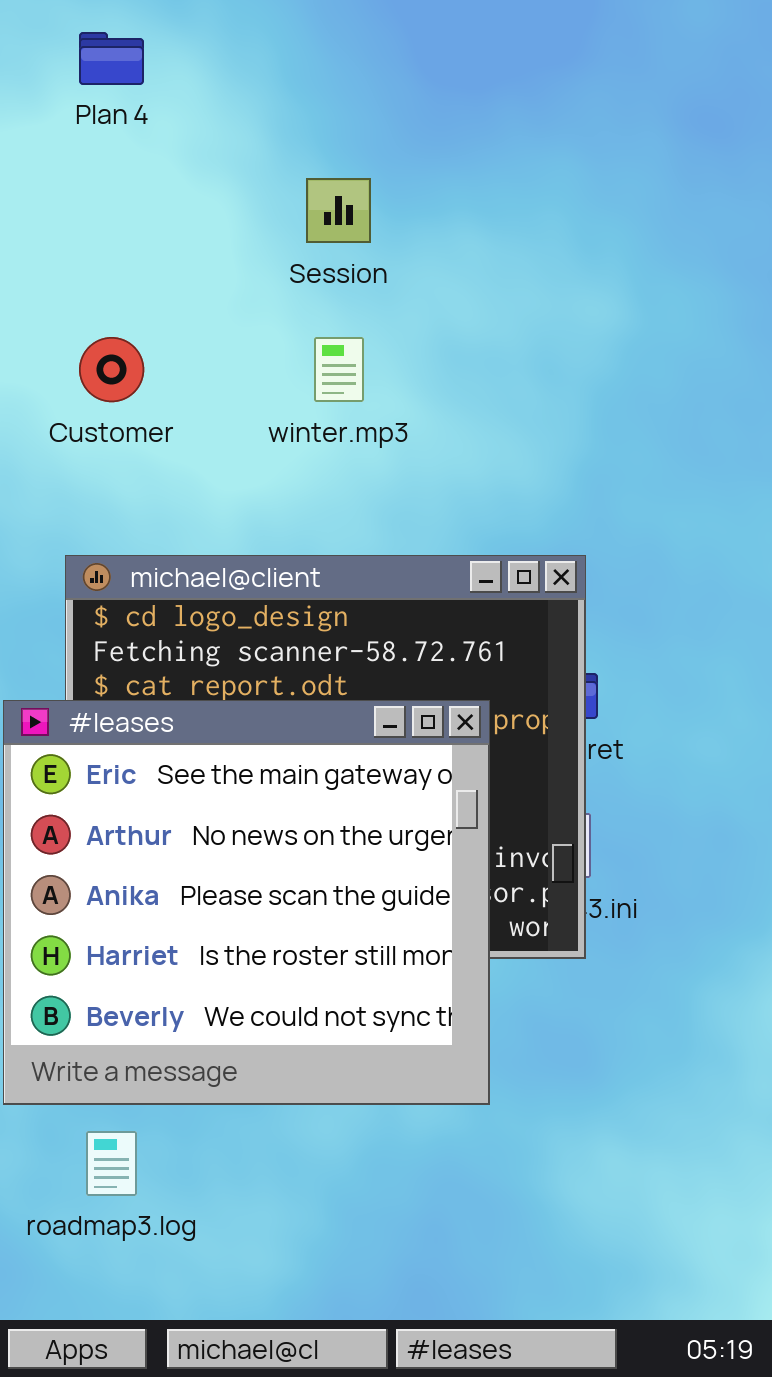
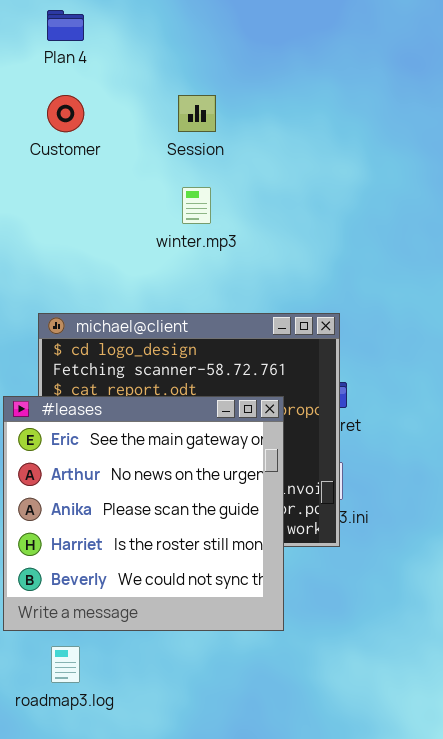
Customer: [79,337,144,402] -> [47,95,84,132], moved

